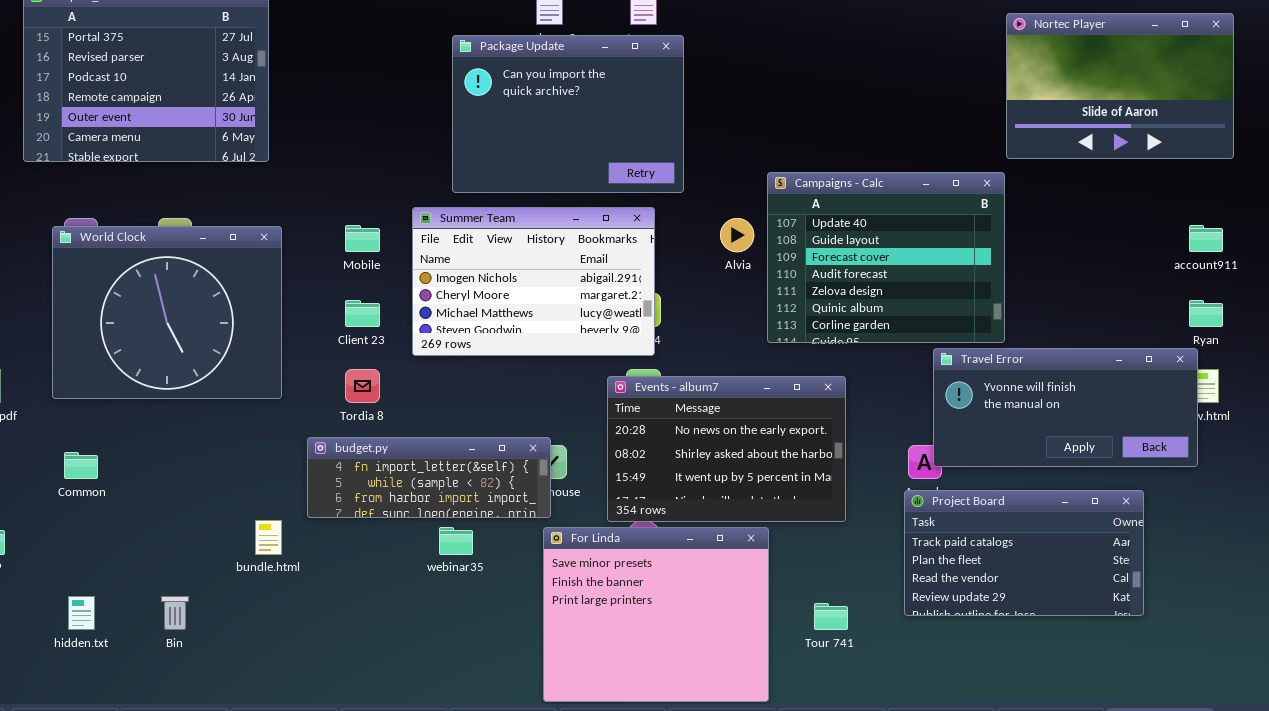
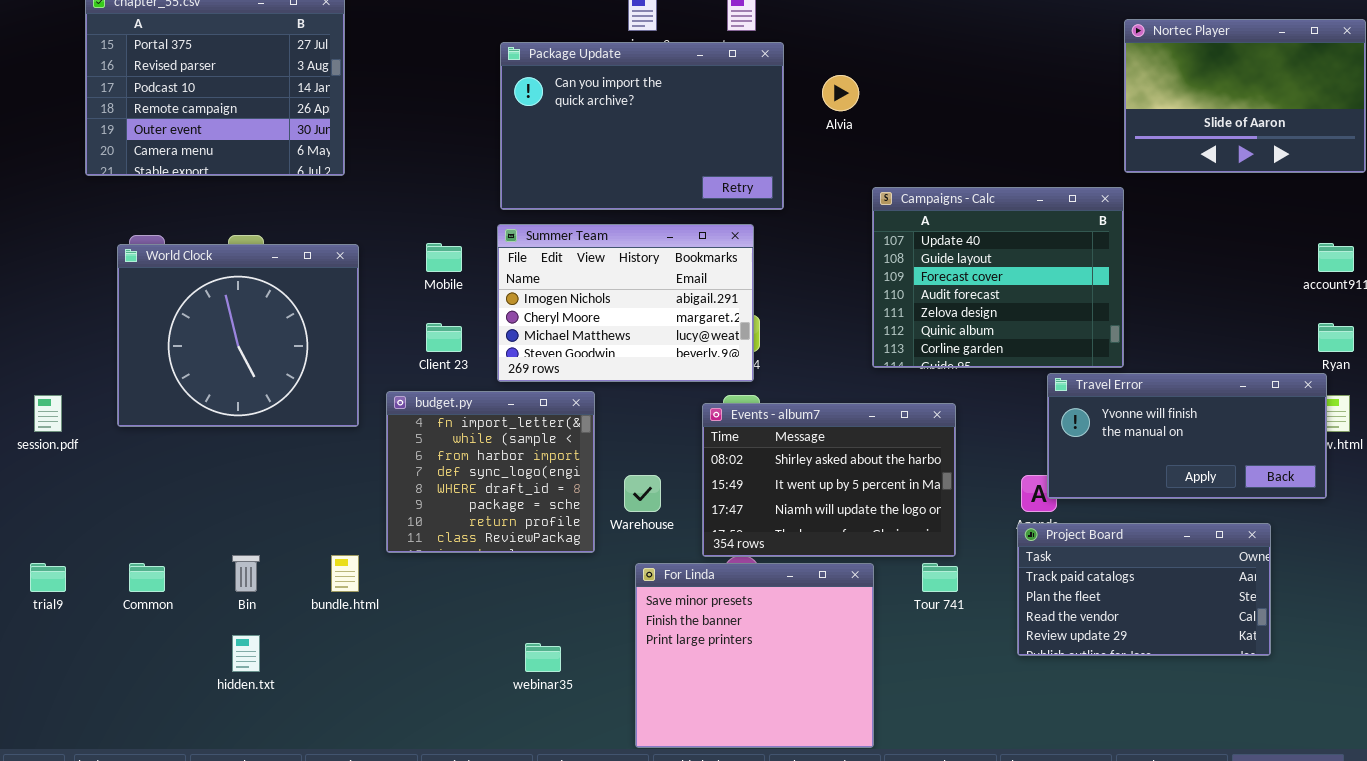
Package Update: [452,35,684,193] -> [500,42,784,210], resized
Alvia: [720,218,754,252] -> [822,75,859,111], moved
Events - album7: [607,376,846,522] -> [702,403,956,557], scrolled down 1 row
budget.py: [307,437,551,518] -> [386,391,595,553], resized
Common: [64,452,98,479] -> [129,563,165,592], moved
webinar35: [439,527,473,555] -> [525,643,561,672], moved
hidden.txt: [68,596,95,630] -> [232,635,260,672], moved
Bin: [161,596,189,630] -> [232,555,260,592], moved
Tour 741: [814,603,848,630] -> [922,563,958,592], moved

